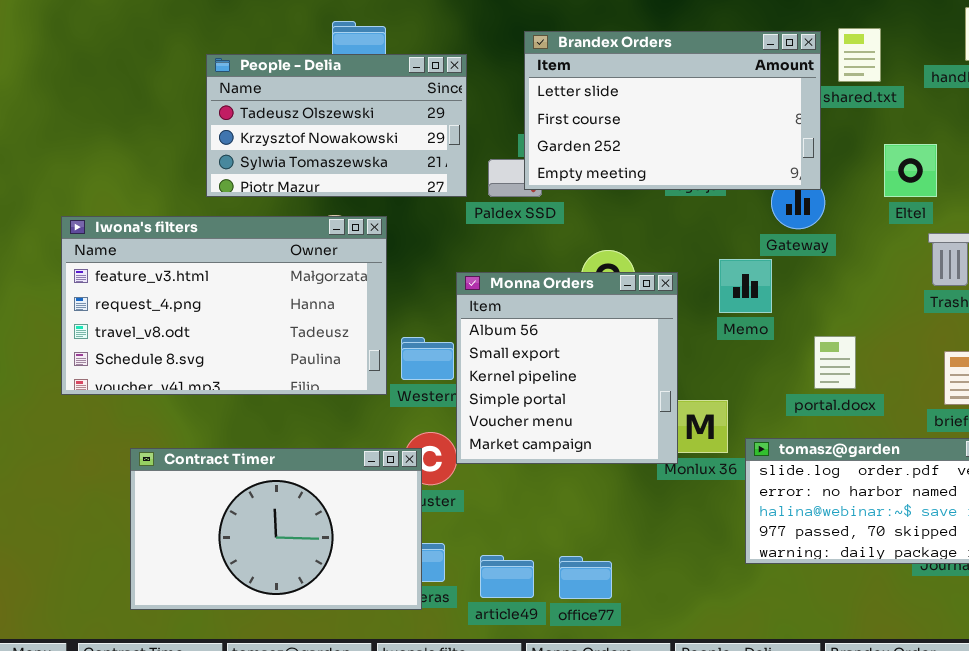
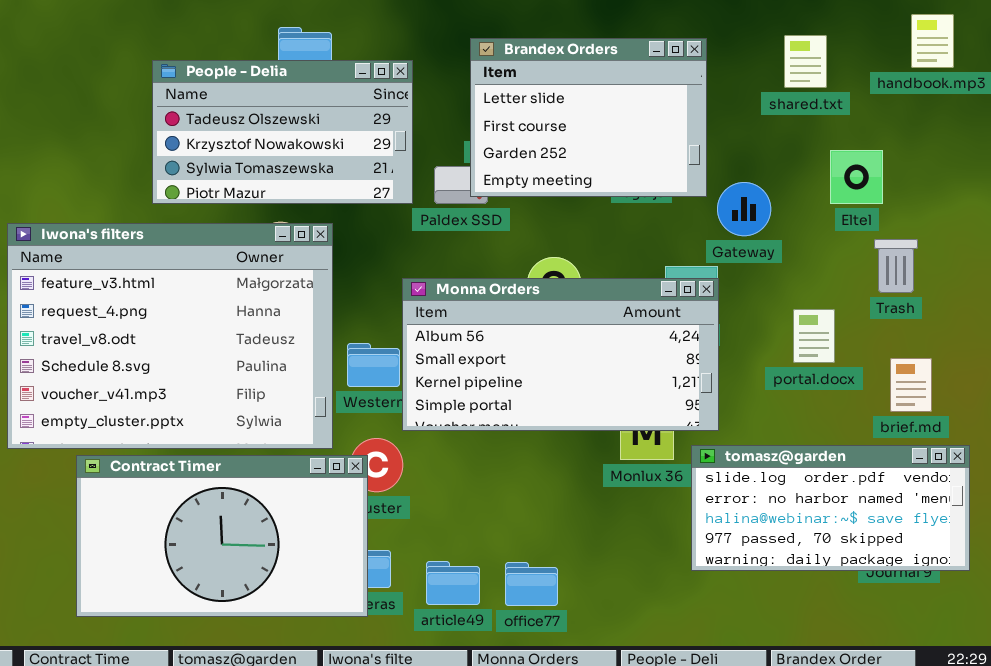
Brandex Orders: [524,31,821,190] -> [470,38,707,197], resized
Iwona's filters: [61,216,387,395] -> [7,223,333,449], resized
Monna Orders: [456,272,678,464] -> [402,278,719,431], resized
portal.docx: [814,336,856,389] -> [793,309,835,363], moved

